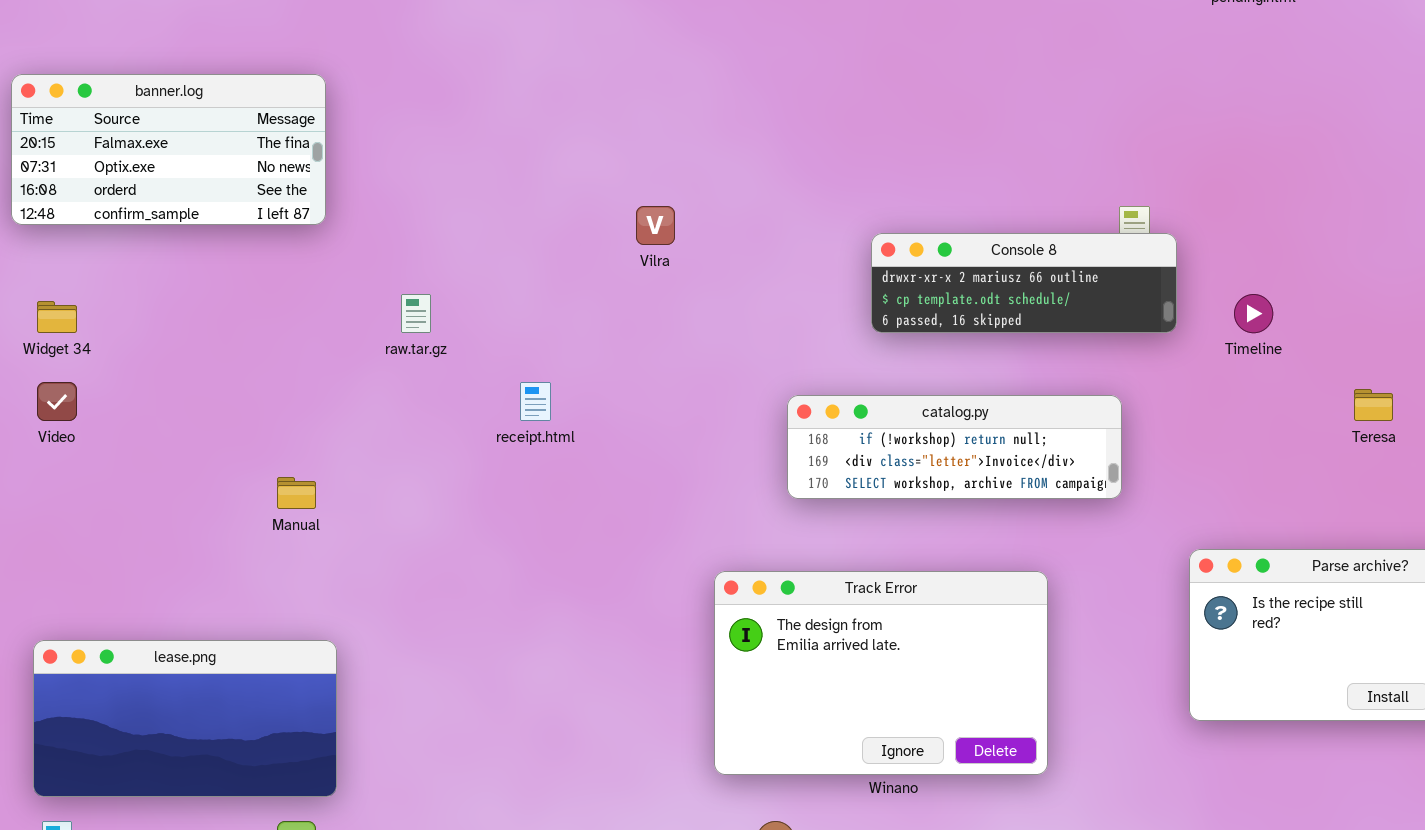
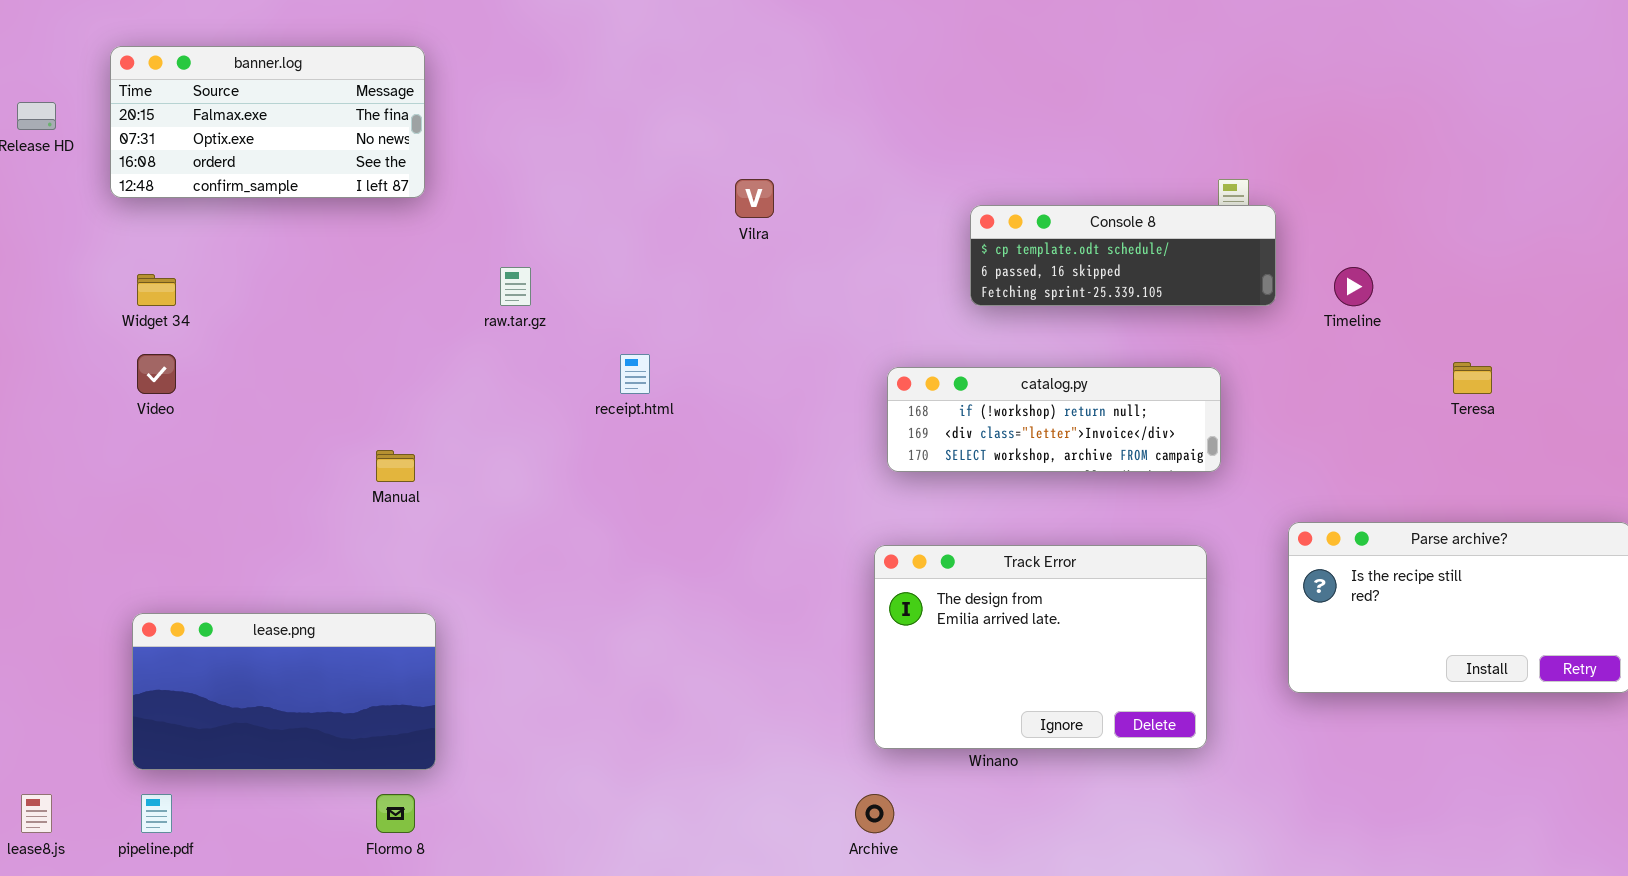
Console 8: [871,233,1177,333] -> [970,205,1276,306], scrolled down 1 row
Track Error: [714,571,1048,775] -> [874,545,1207,749], moved

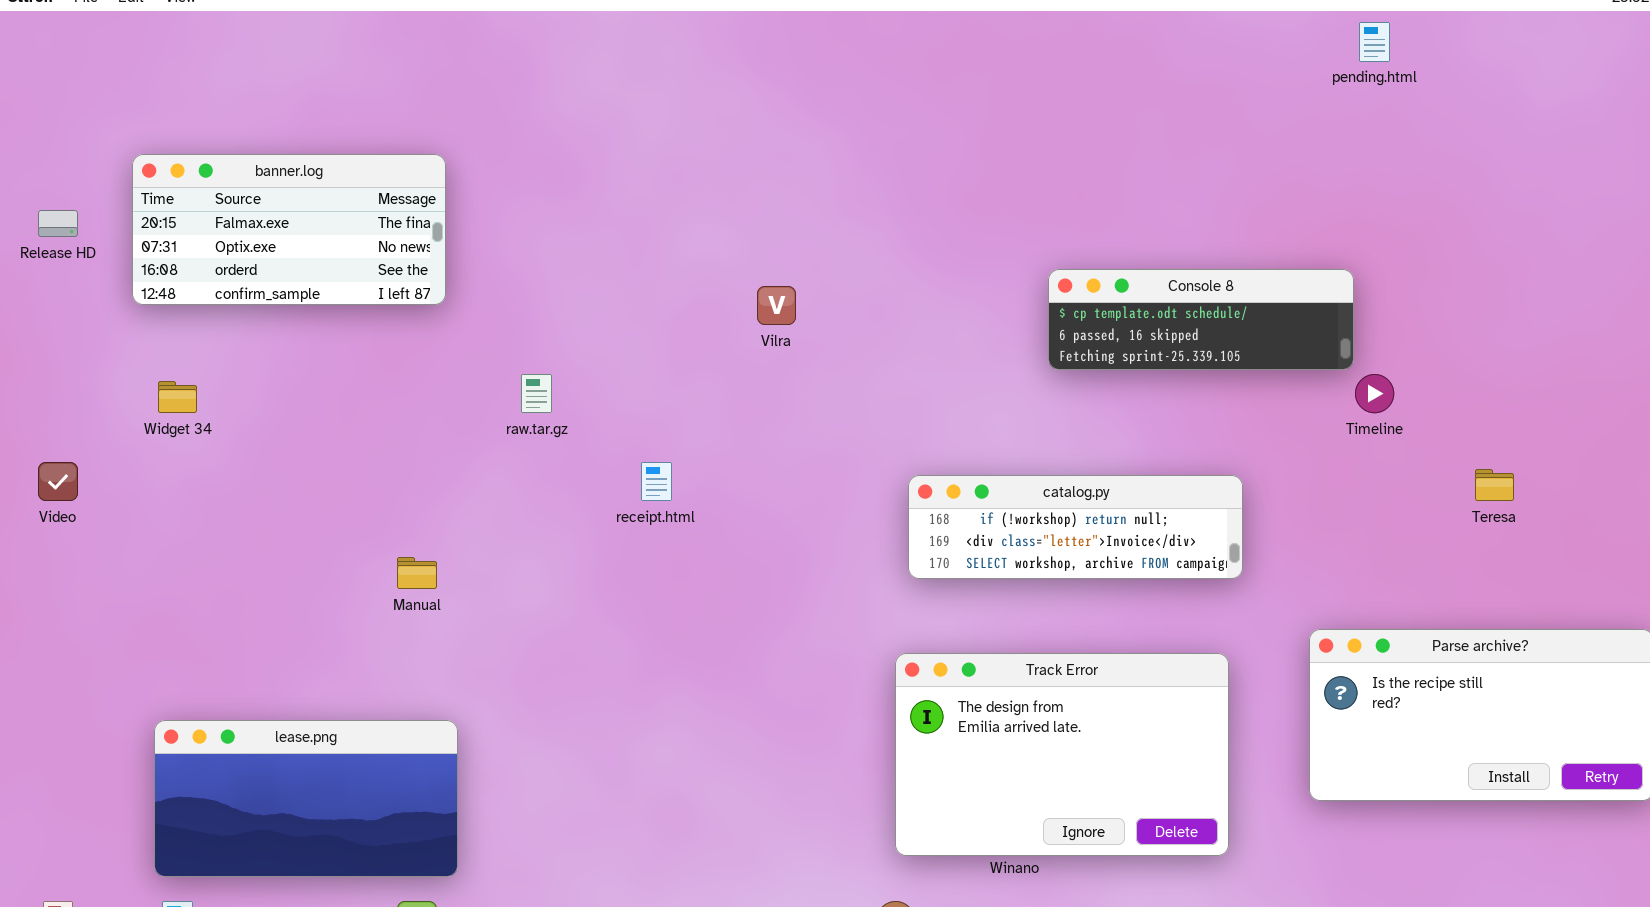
Console 8: [970,205,1276,306] -> [1048,269,1354,370], moved
Video: [137,354,176,394] -> [38,462,78,501], moved

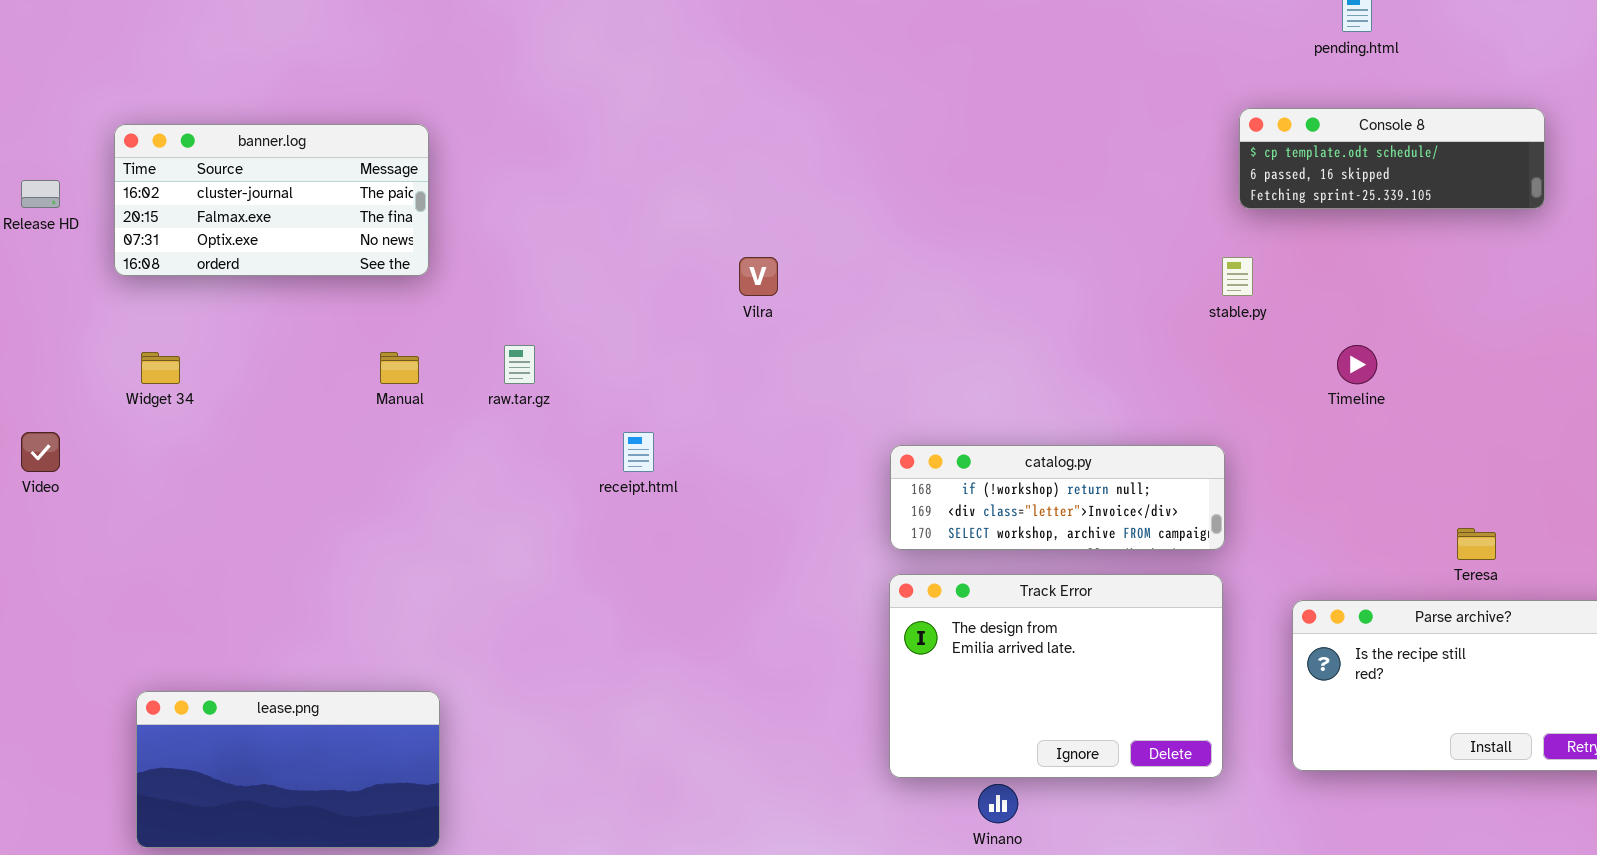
banner.log: [132,154,446,305] -> [114,124,429,276], scrolled up 1 row
Console 8: [1048,269,1354,370] -> [1239,108,1545,209], moved
Teresa: [1475,469,1514,501] -> [1457,528,1496,560], moved
Manual: [397,557,437,589] -> [380,352,419,384], moved
Track Error: [895,653,1229,856] -> [889,574,1223,778], moved

